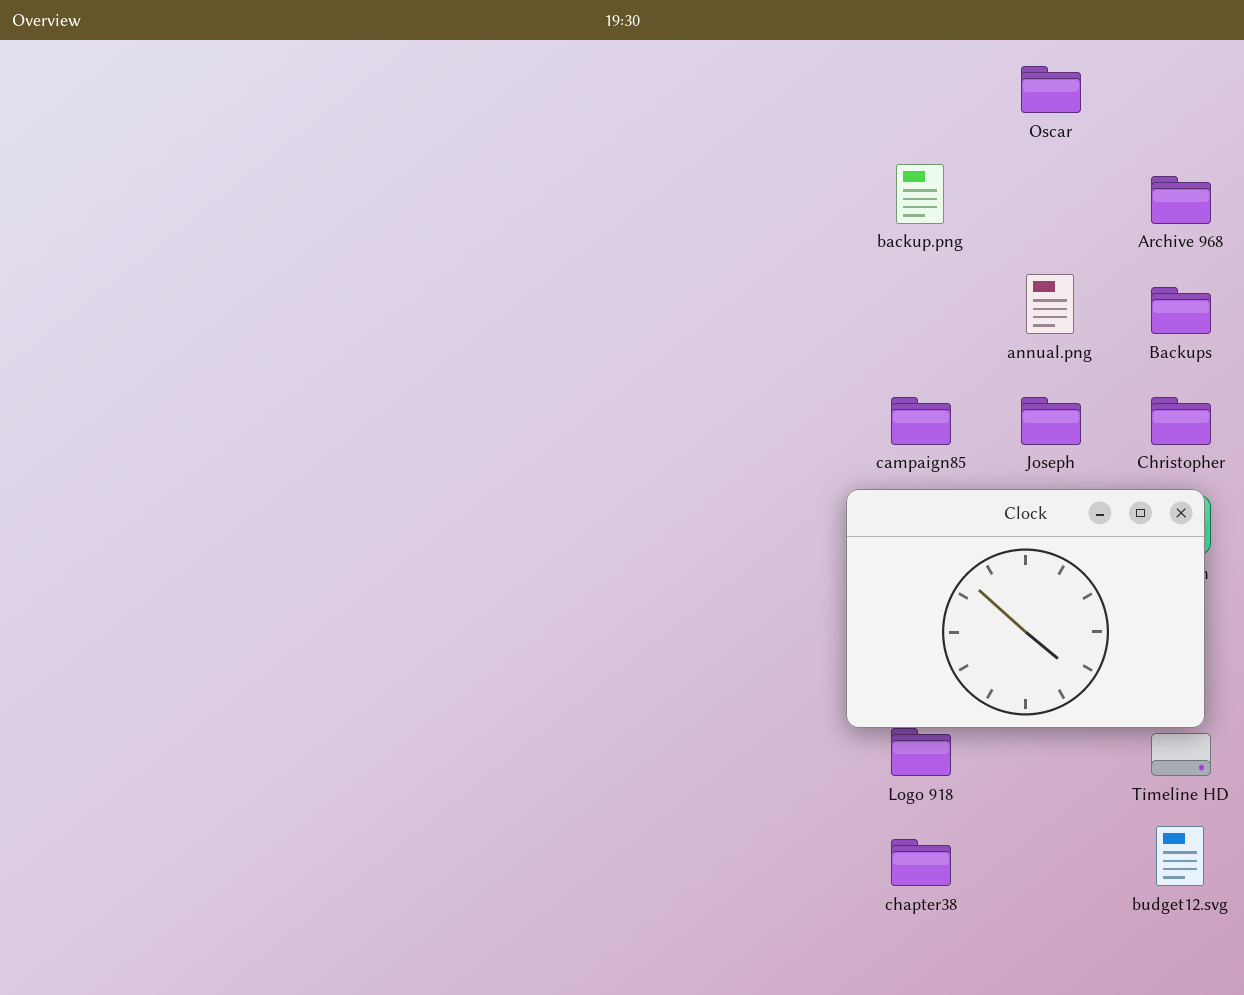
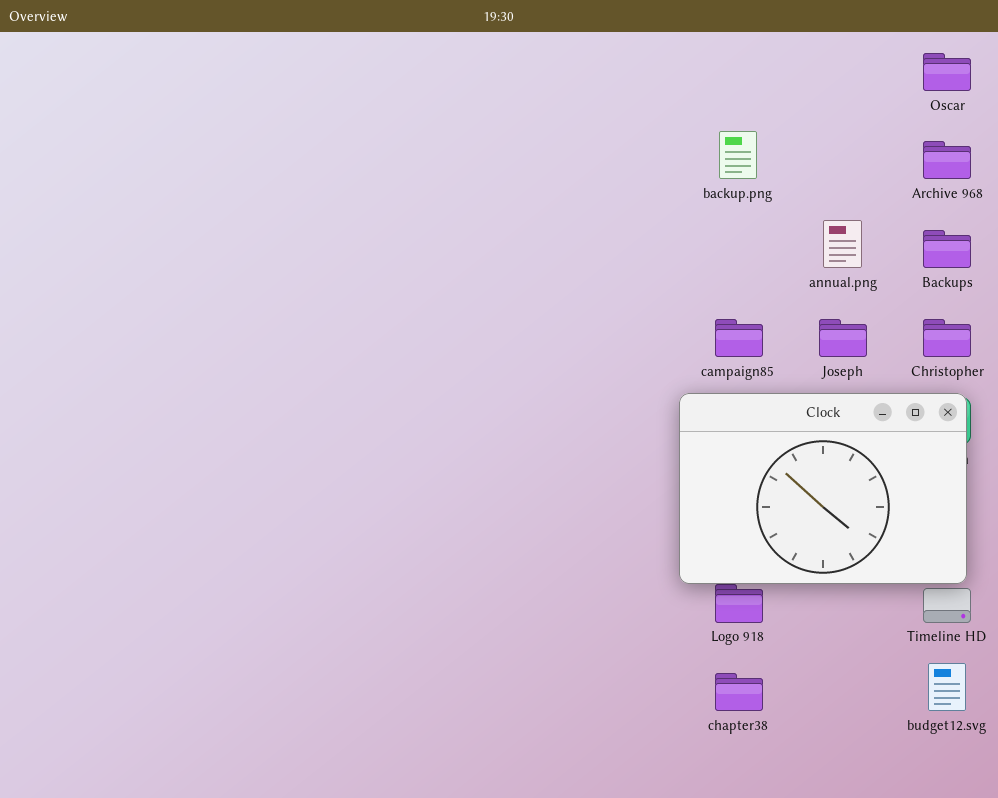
Oscar: [1021,66,1081,113] -> [923,53,971,91], moved

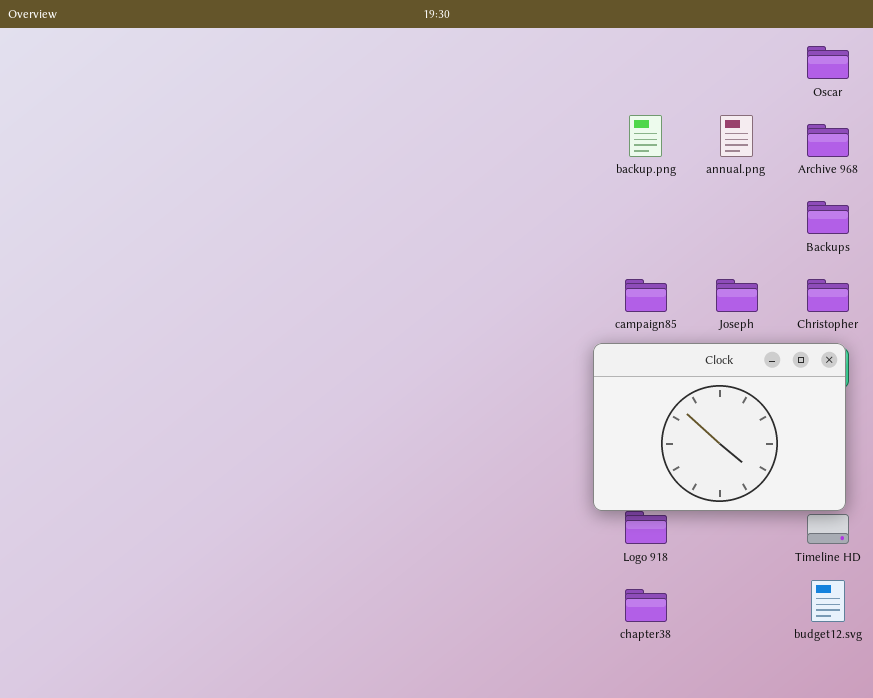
annual.png: [823,220,862,268] -> [720,115,753,157], moved

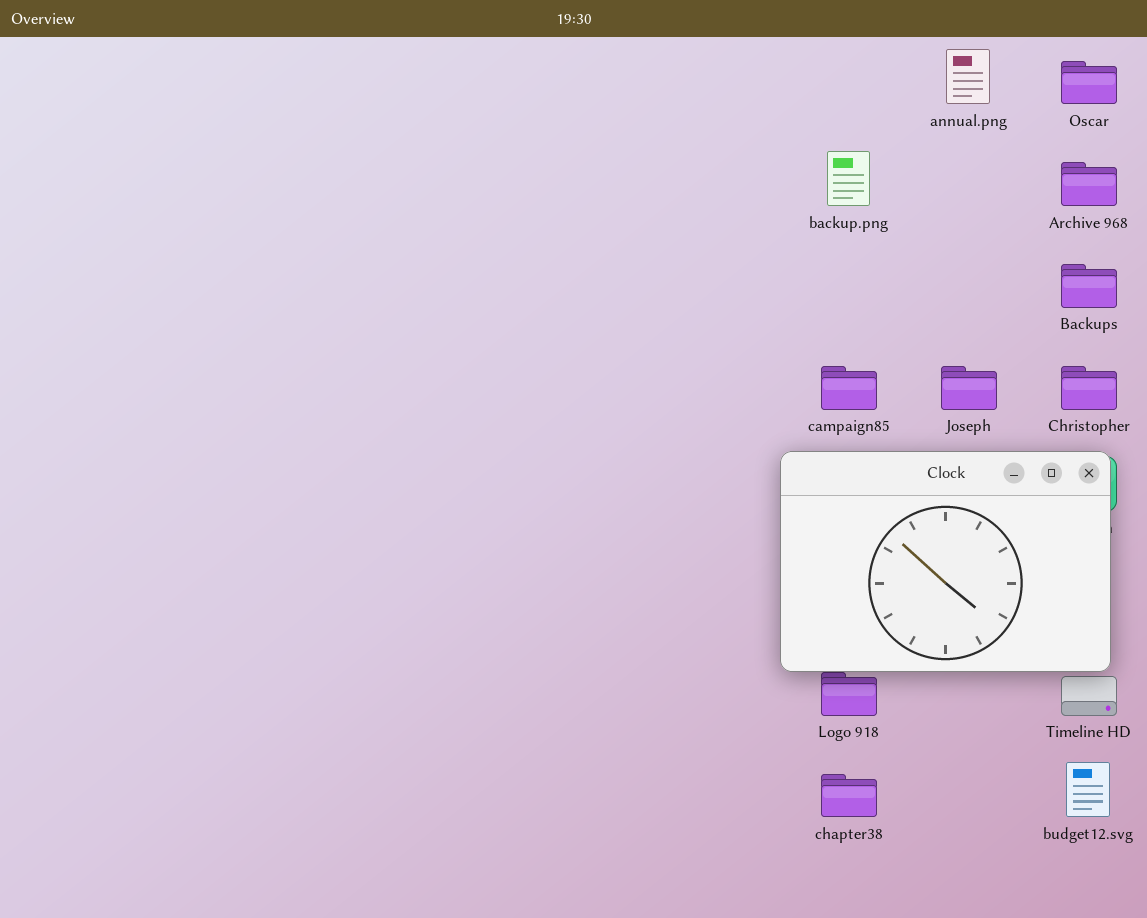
annual.png: [720,115,753,157] -> [946,49,990,104], moved

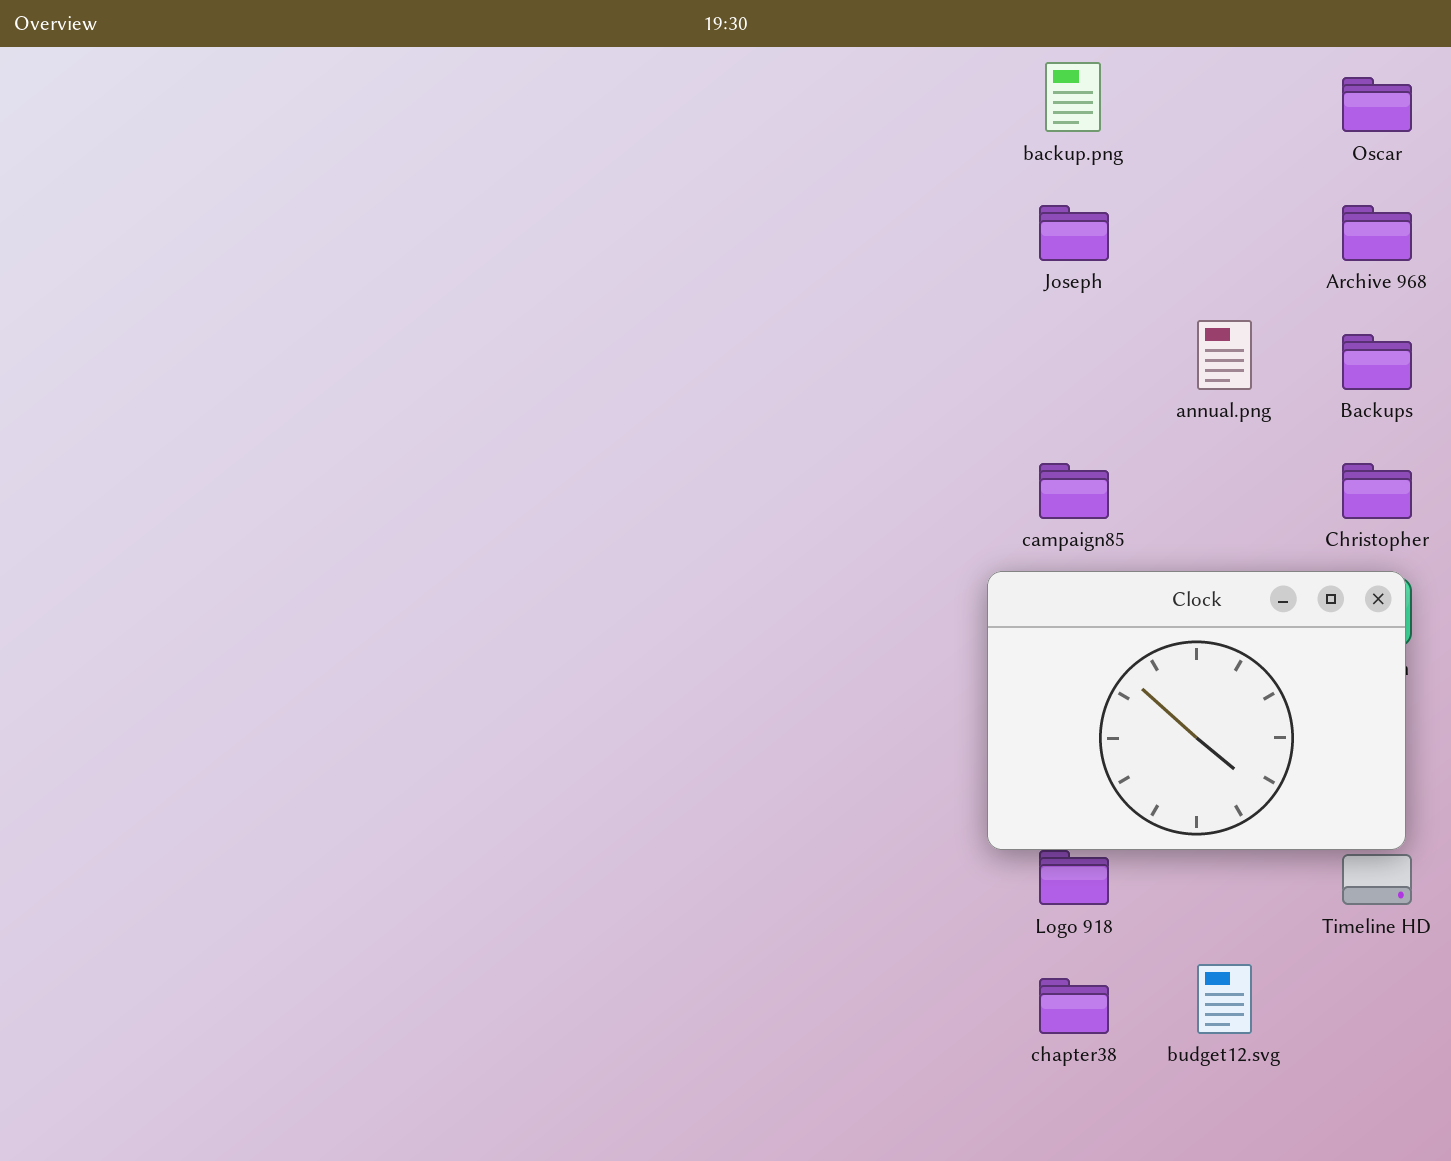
annual.png: [946,49,990,104] -> [1197,320,1252,390], moved
backup.png: [827,151,870,206] -> [1045,62,1101,132], moved
Joseph: [941,366,997,410] -> [1039,205,1109,261], moved
budget12.svg: [1066,762,1110,817] -> [1197,964,1252,1034], moved

